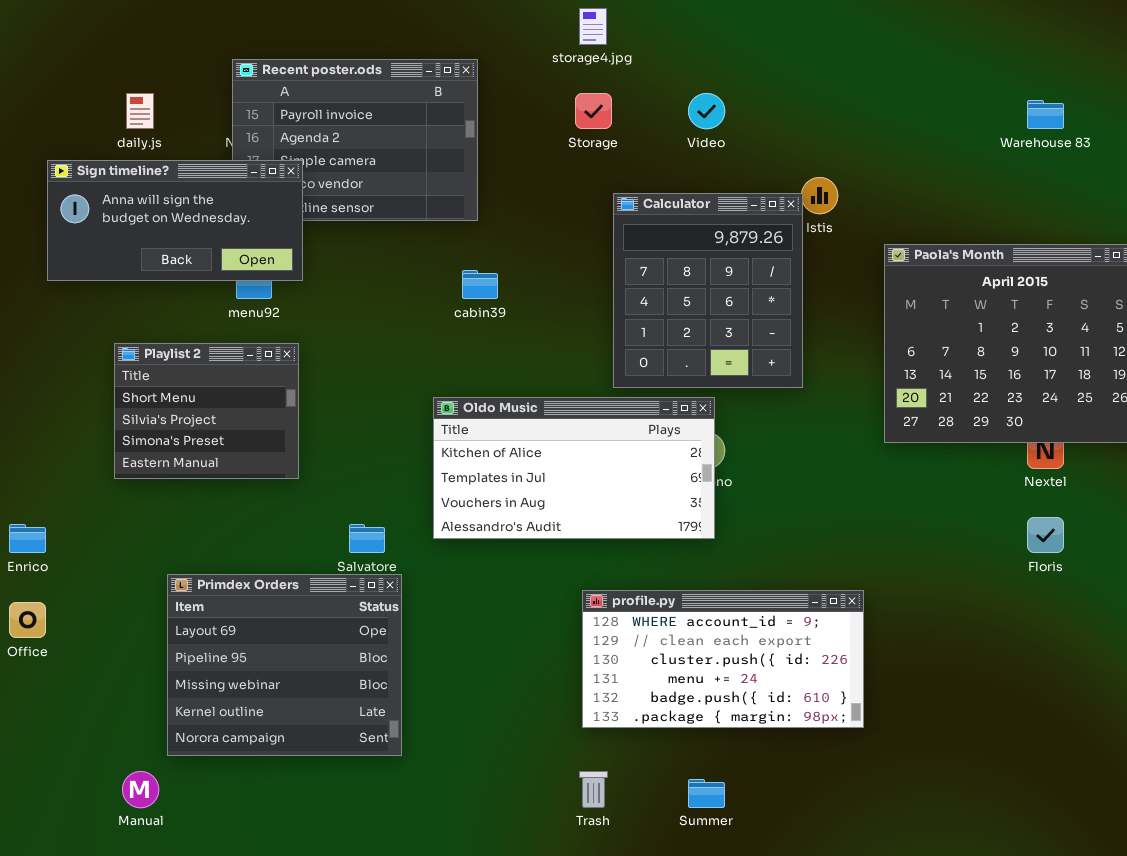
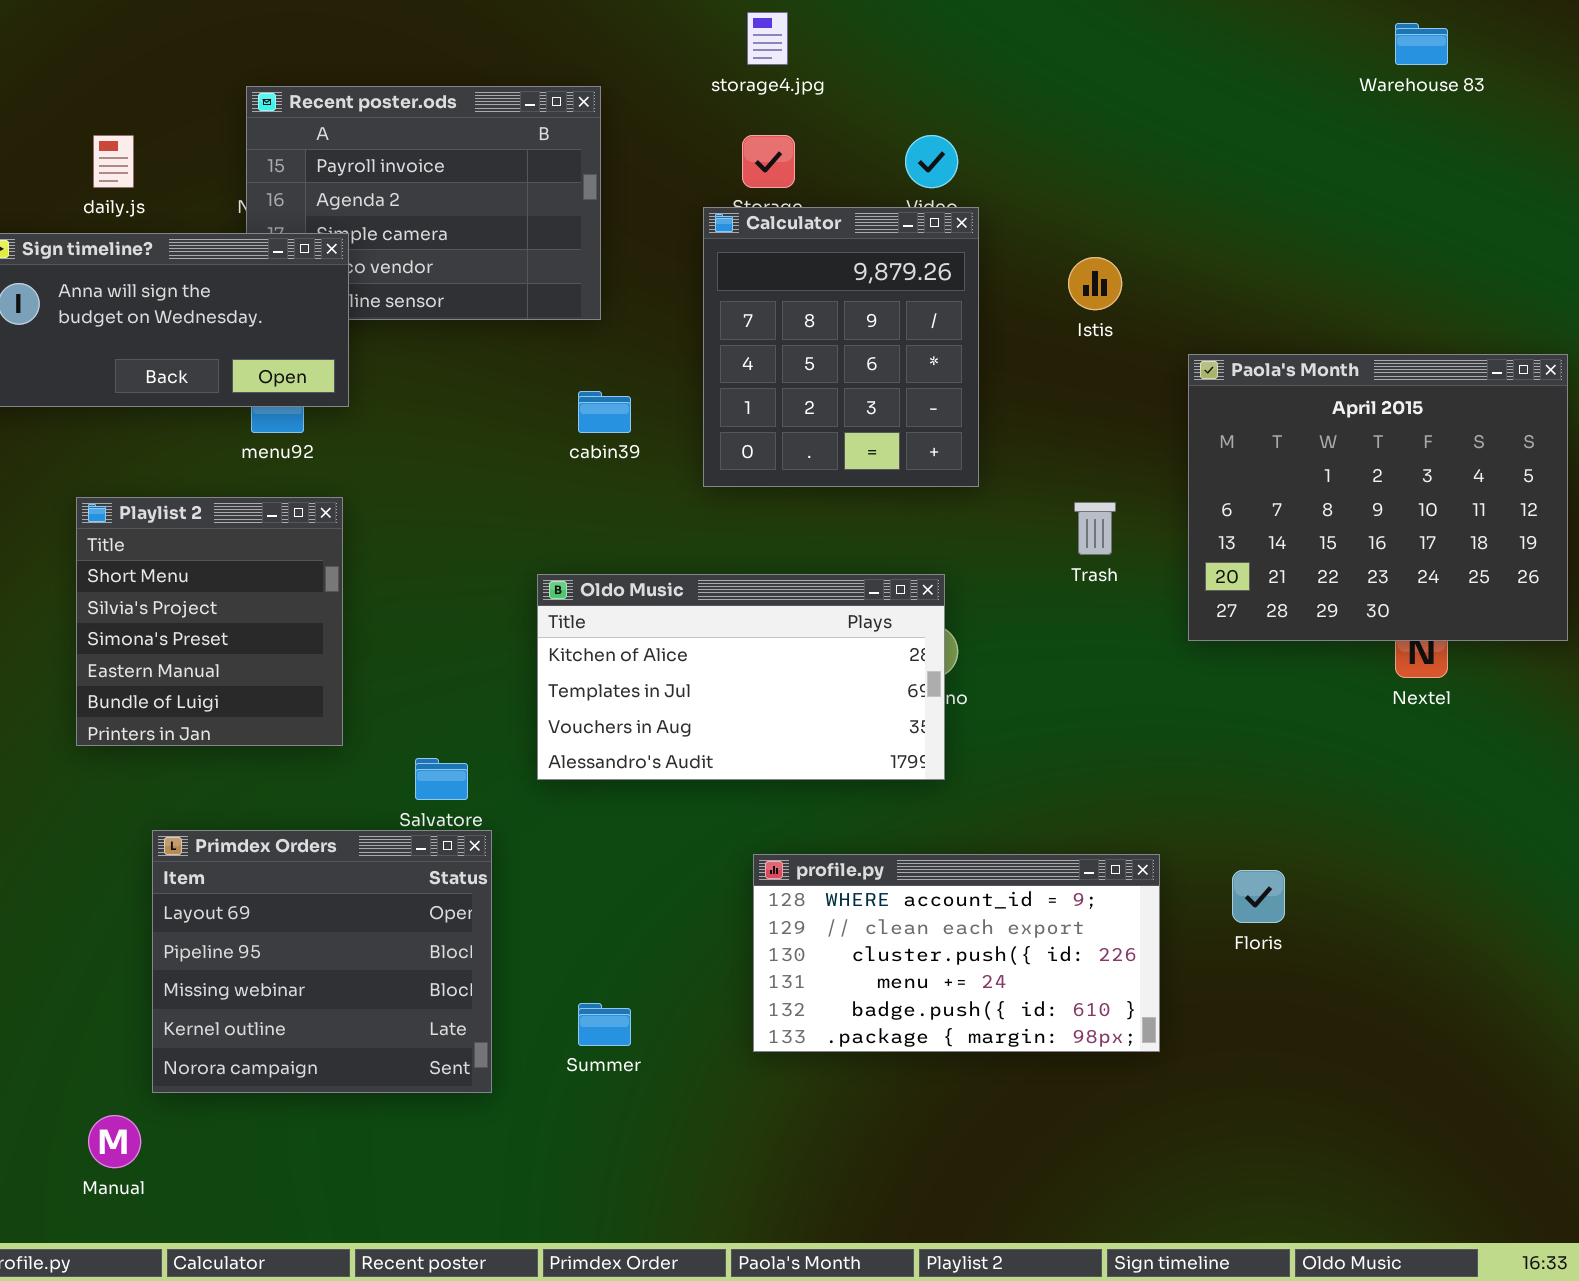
Warehouse 83: [1027,100,1064,129] -> [1395,23,1448,65], moved
Calculator: [613,193,803,388] -> [703,207,979,487], moved
Playlist 2: [114,343,299,479] -> [76,497,343,746], resized
Floris: [1027,517,1064,553] -> [1232,870,1285,923], moved
Trash: [579,771,608,808] -> [1074,502,1116,555], moved
Summer: [688,779,725,808] -> [578,1003,631,1046], moved

